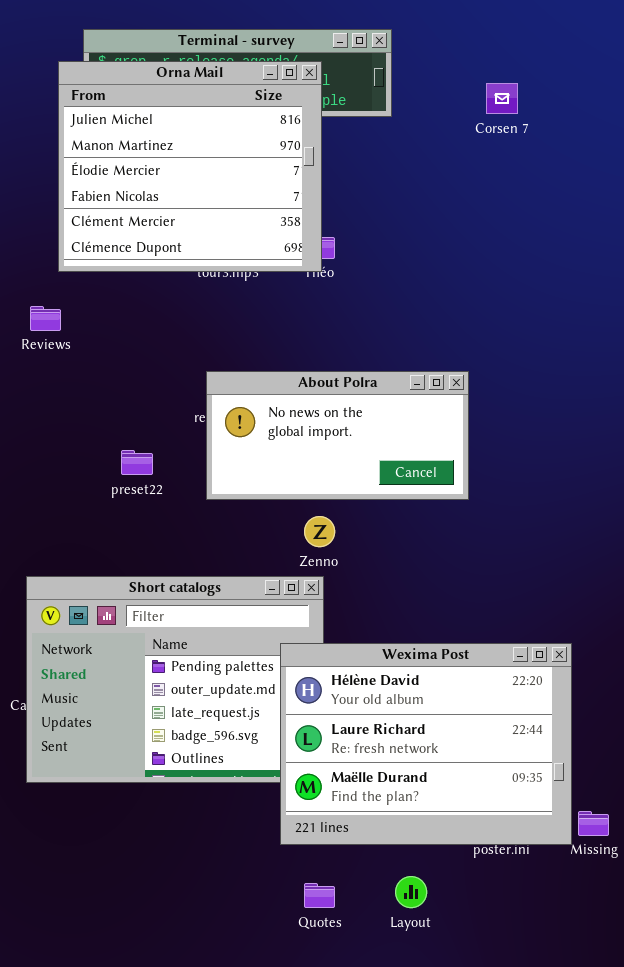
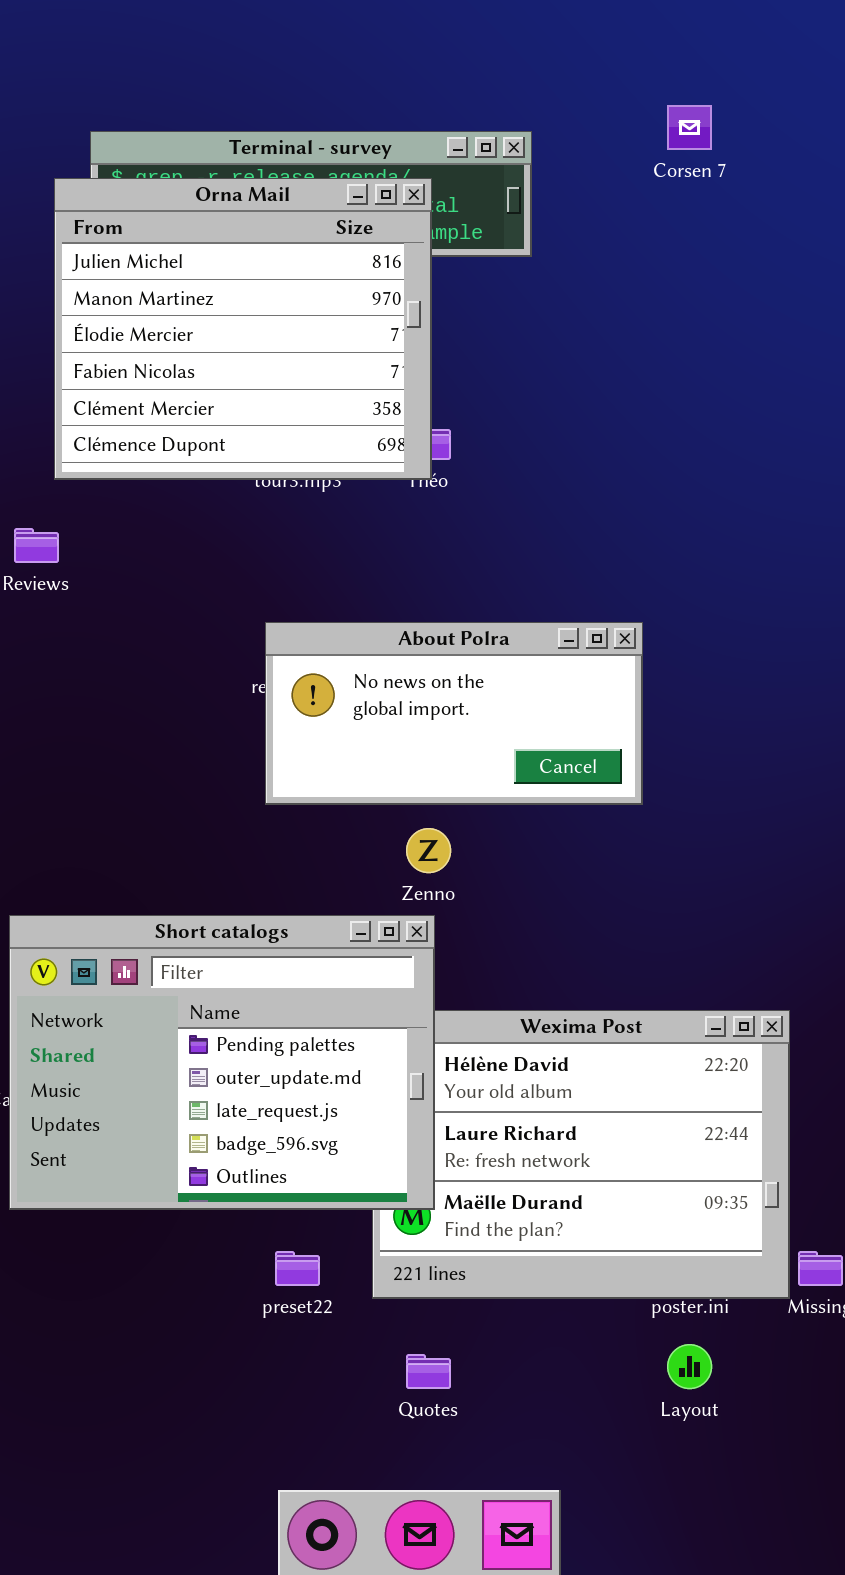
Corsen 7: [486,83,518,114] -> [667,105,712,150], moved
preset22: [121,450,153,475] -> [275,1251,320,1286], moved
Short catalogs: [26,576,324,783] -> [9,915,435,1210], raised
Layout: [395,876,427,908] -> [667,1344,712,1389], moved

